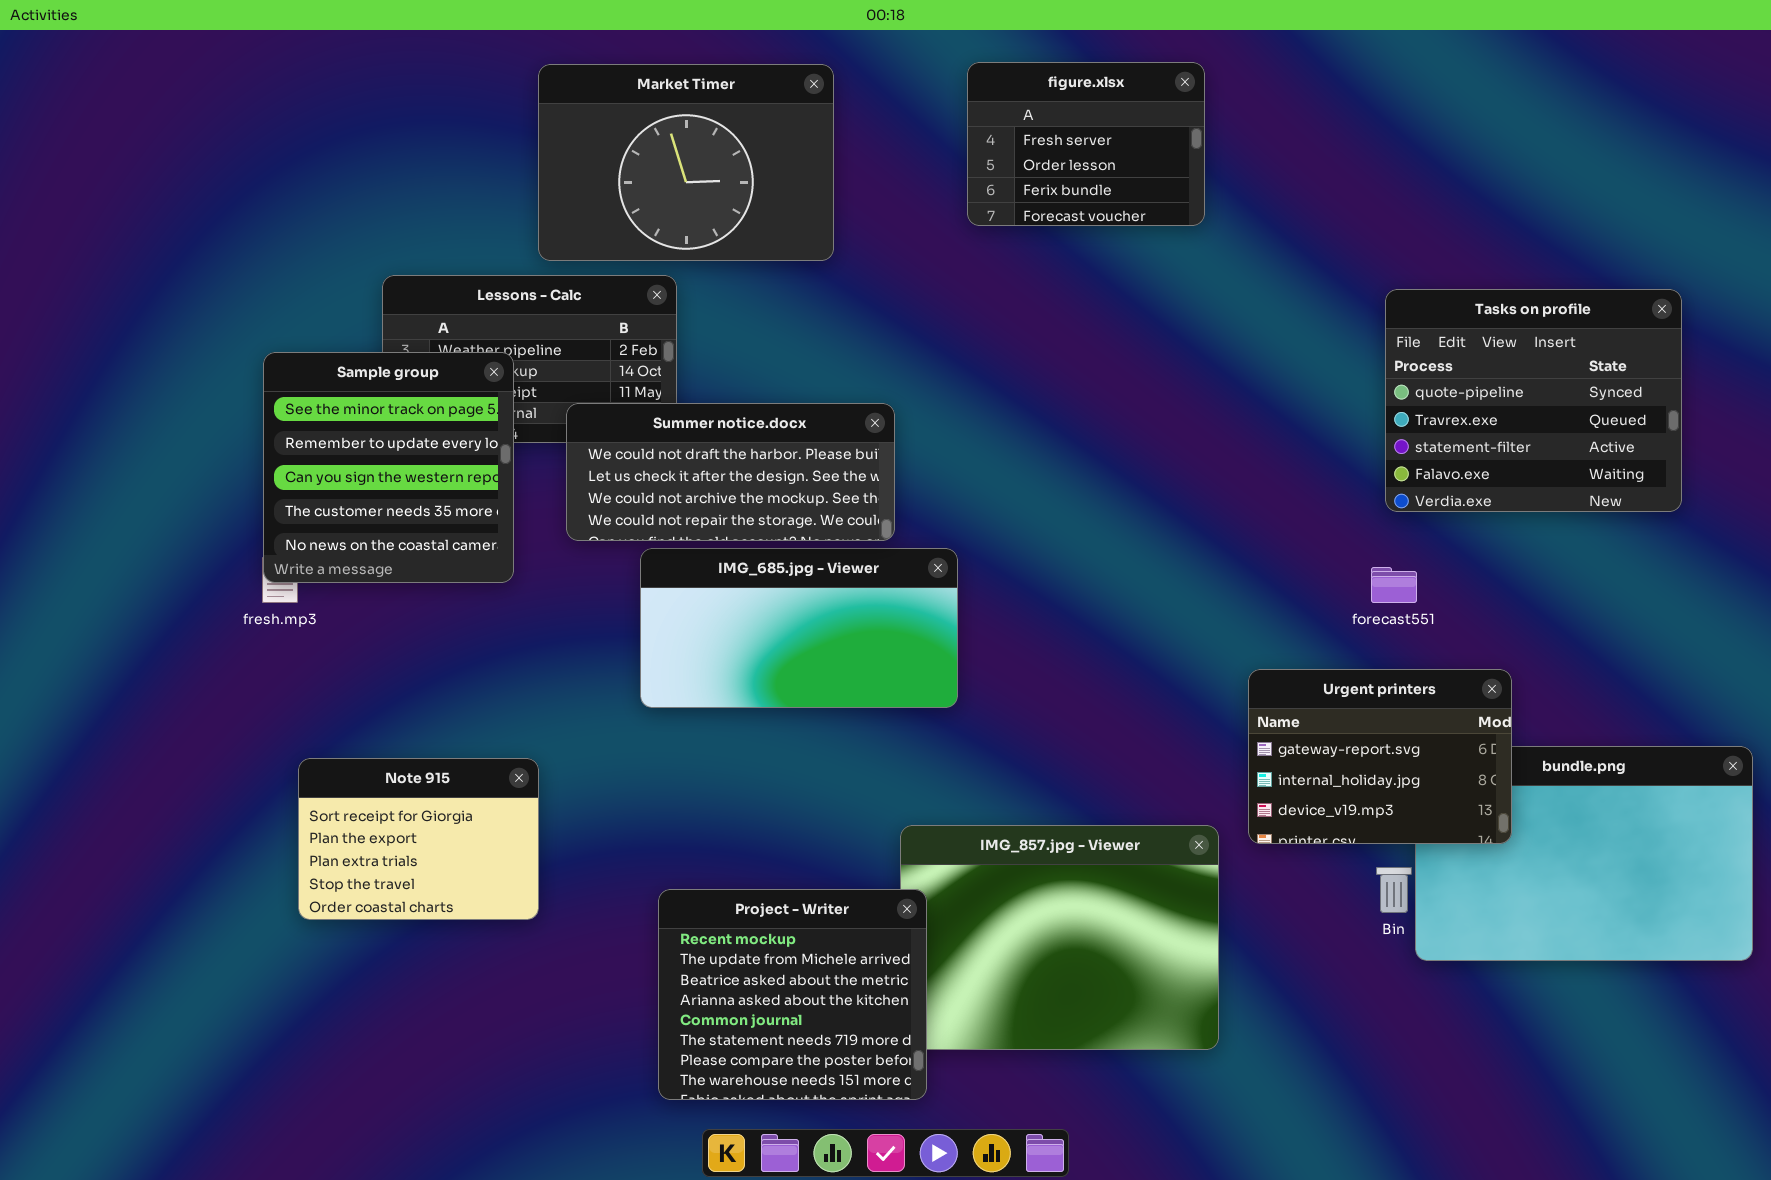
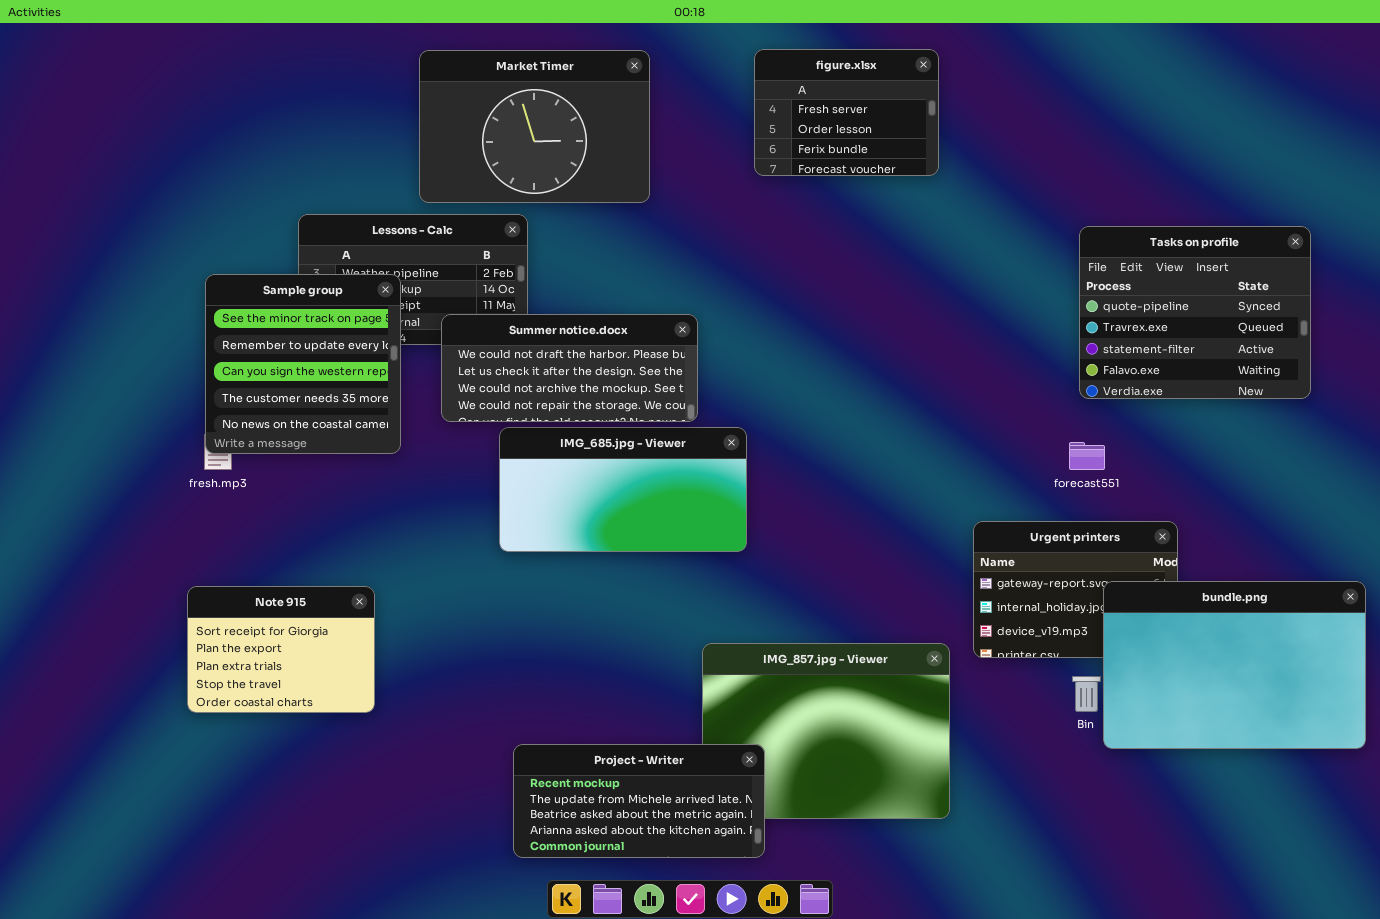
bundle.png: [1415,746,1753,961] -> [1103,581,1366,749], raised
Note 915: [298,758,539,920] -> [187,586,375,713], moved
Project - Writer: [658,889,927,1100] -> [513,744,765,858], resized

